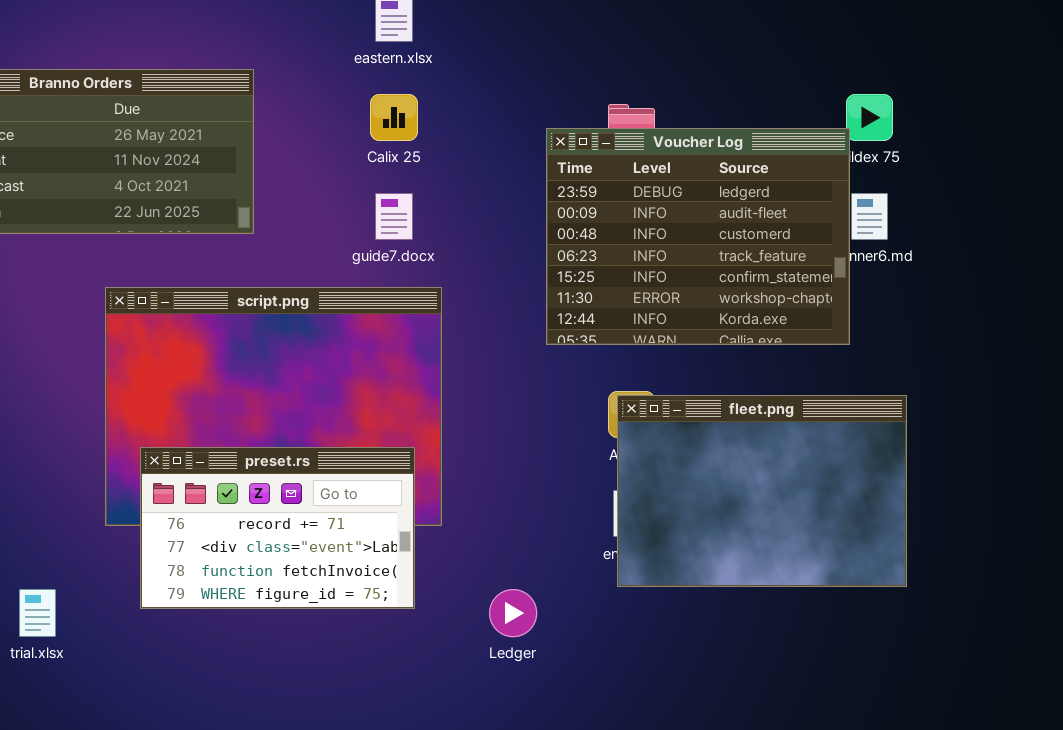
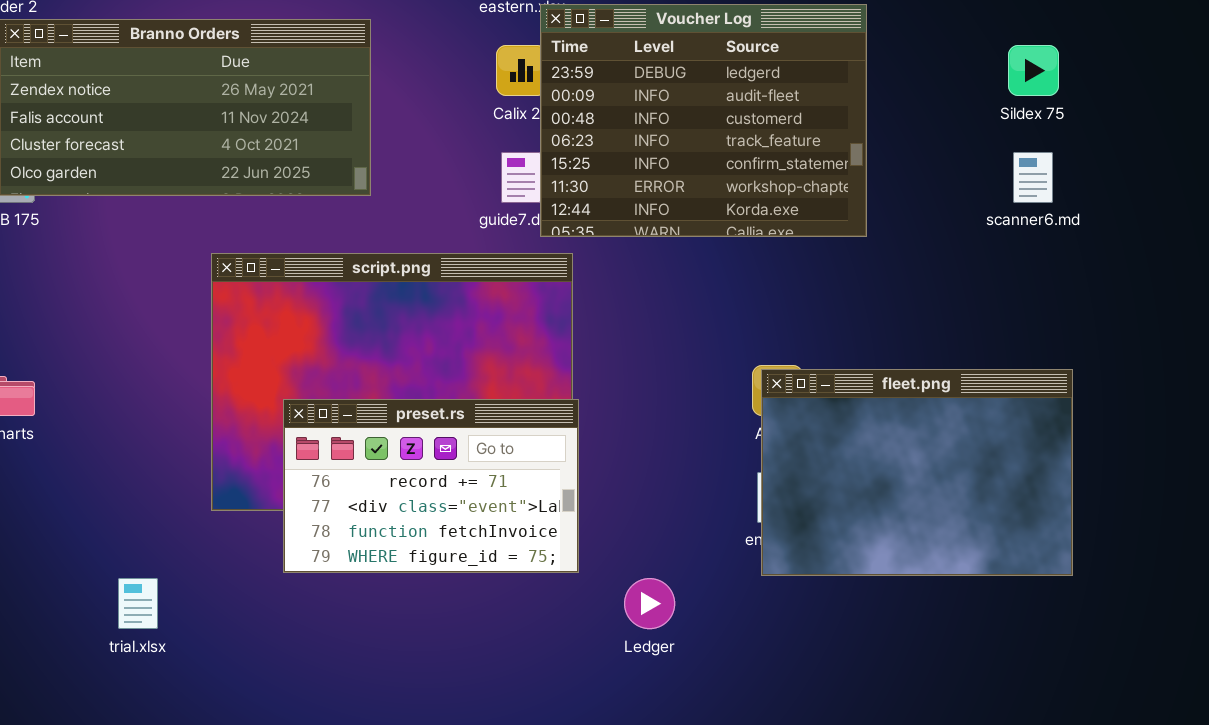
Voucher Log: [546,128,850,345] -> [540,4,867,237], moved
preset.rs: [140,447,415,609] -> [283,399,579,573], moved

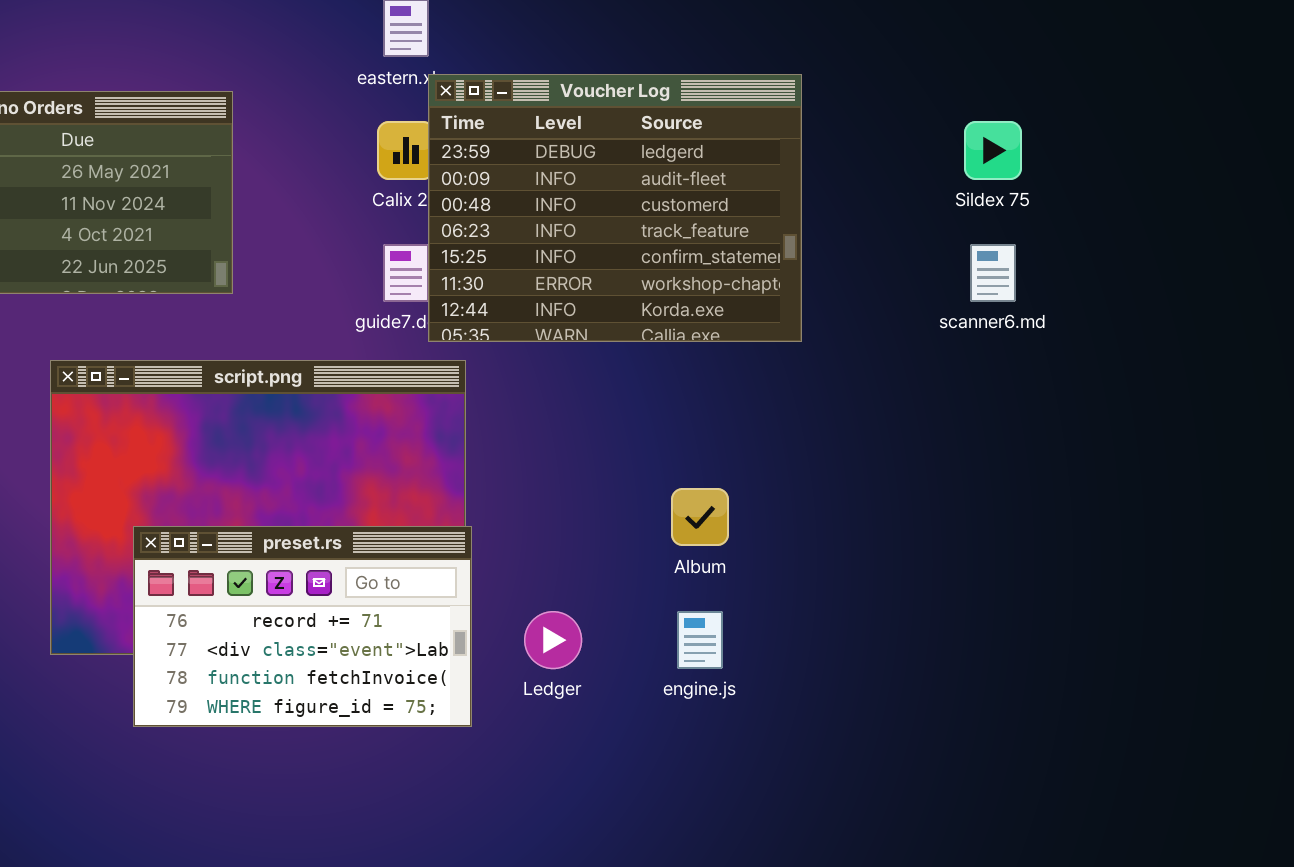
fleet.png: [761,369,1073,576] -> none, closed
Ledger: [624,578,675,629] -> [524,611,582,669], moved

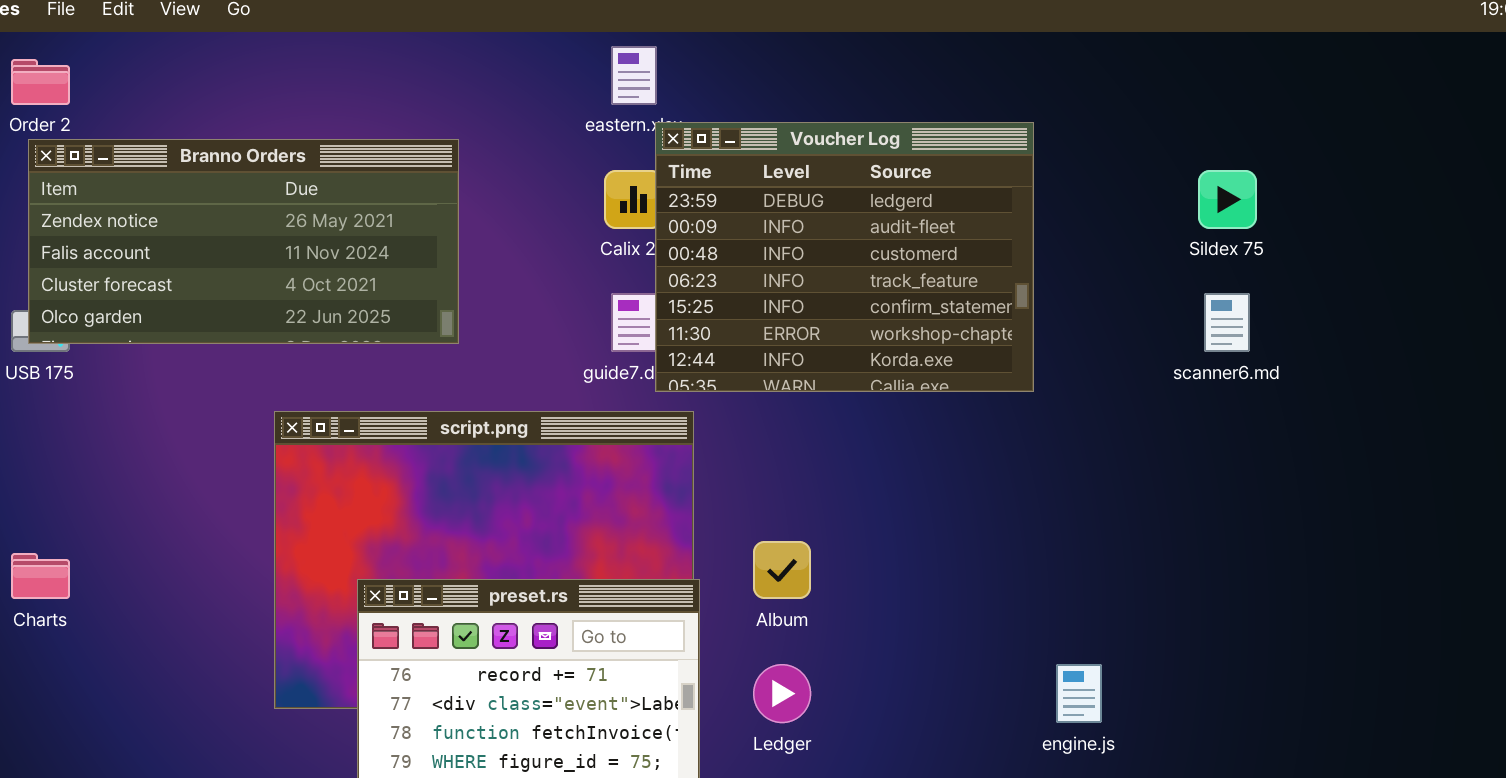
Album: [671,488,729,546] -> [753,541,811,599], moved
engine.js: [677,611,723,669] -> [1056,664,1102,723], moved

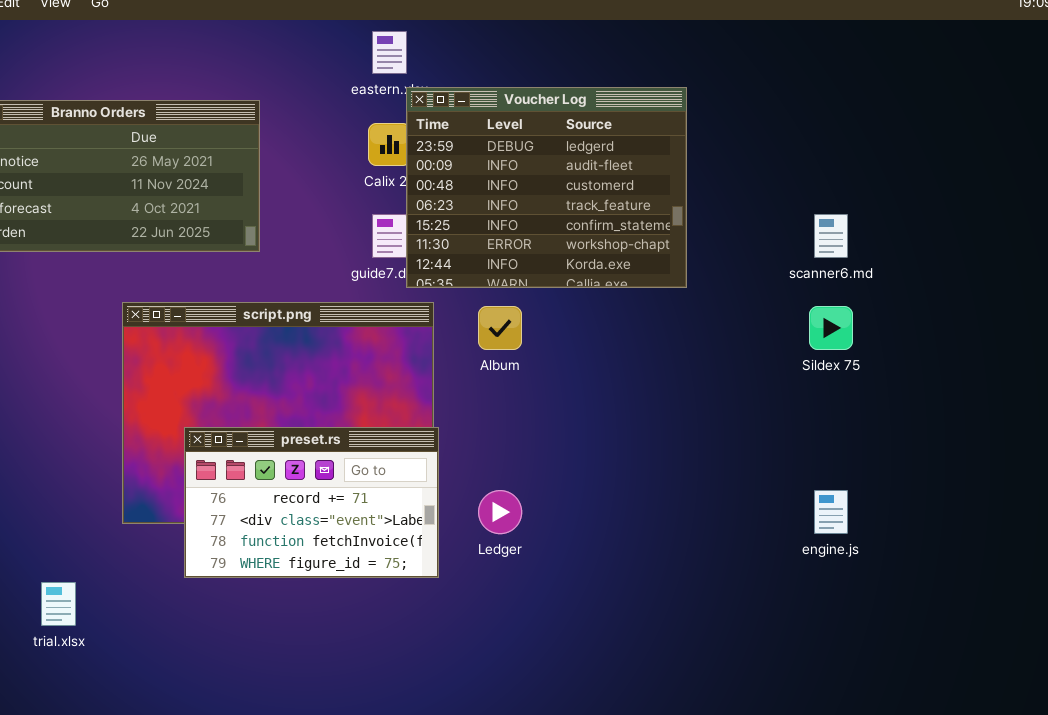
Sildex 75: [1198,170,1257,229] -> [809,306,853,350], moved
Album: [753,541,811,599] -> [478,306,522,350], moved
engine.js: [1056,664,1102,723] -> [814,490,848,534], moved

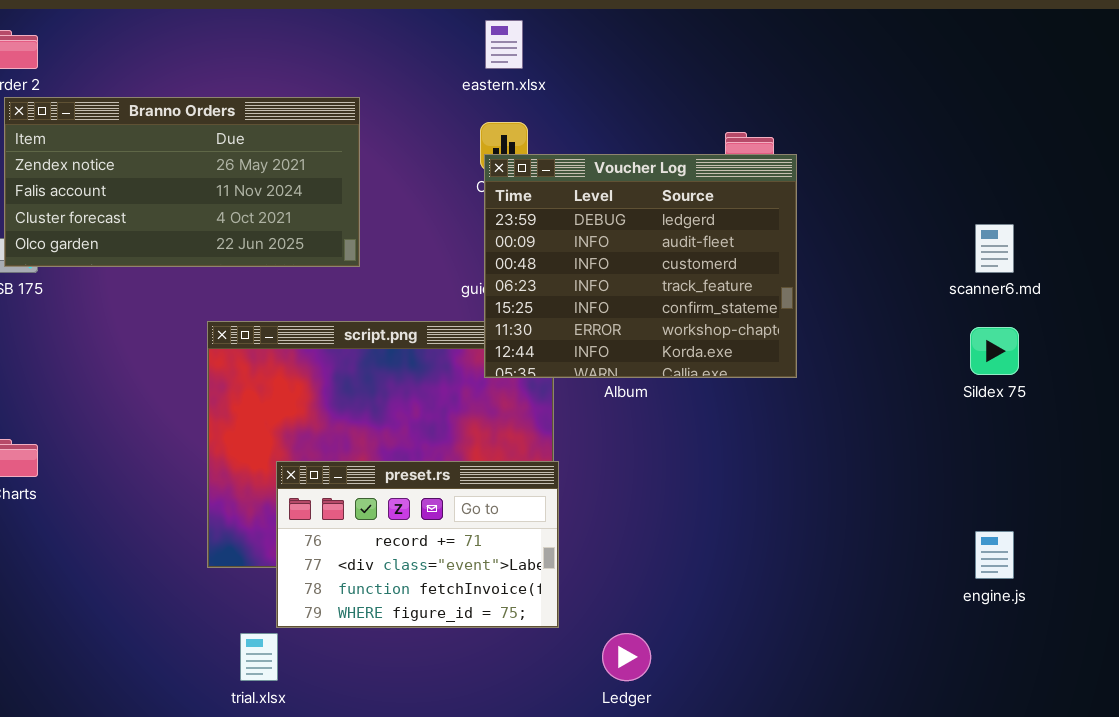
Voucher Log: [406,87,687,288] -> [484,154,797,378], moved
Ledger: [478,490,522,534] -> [602,633,651,681], moved
trial.xlsx: [41,582,76,626] -> [240,633,278,681], moved

